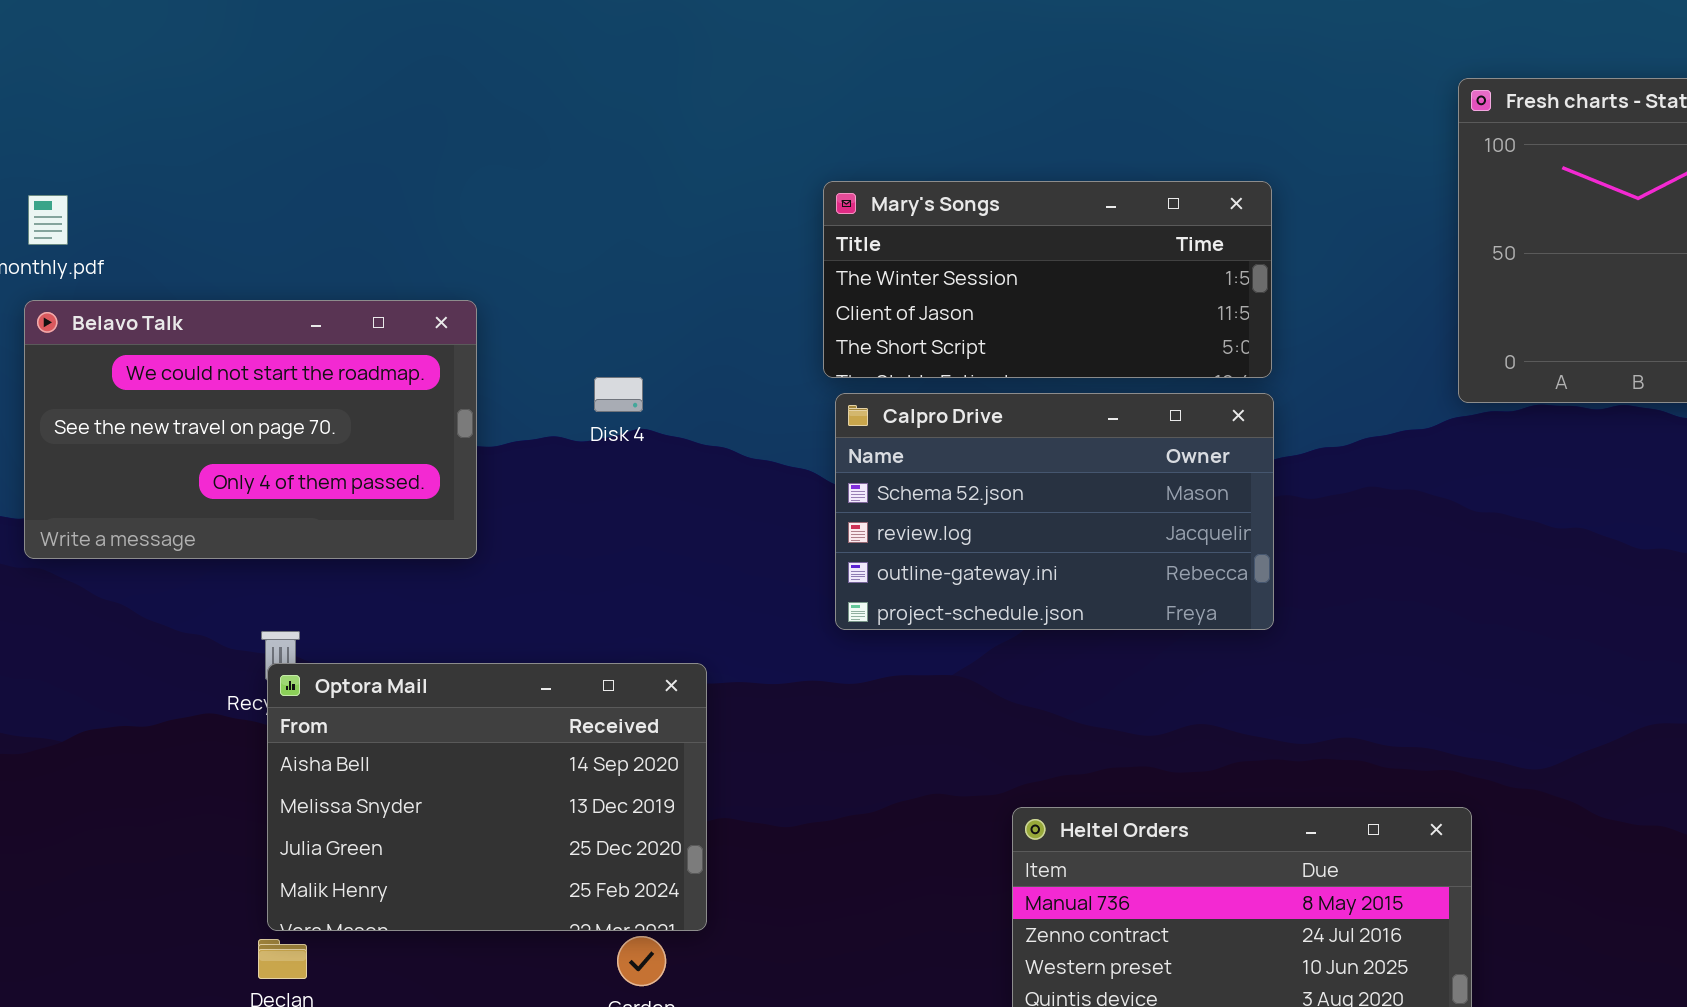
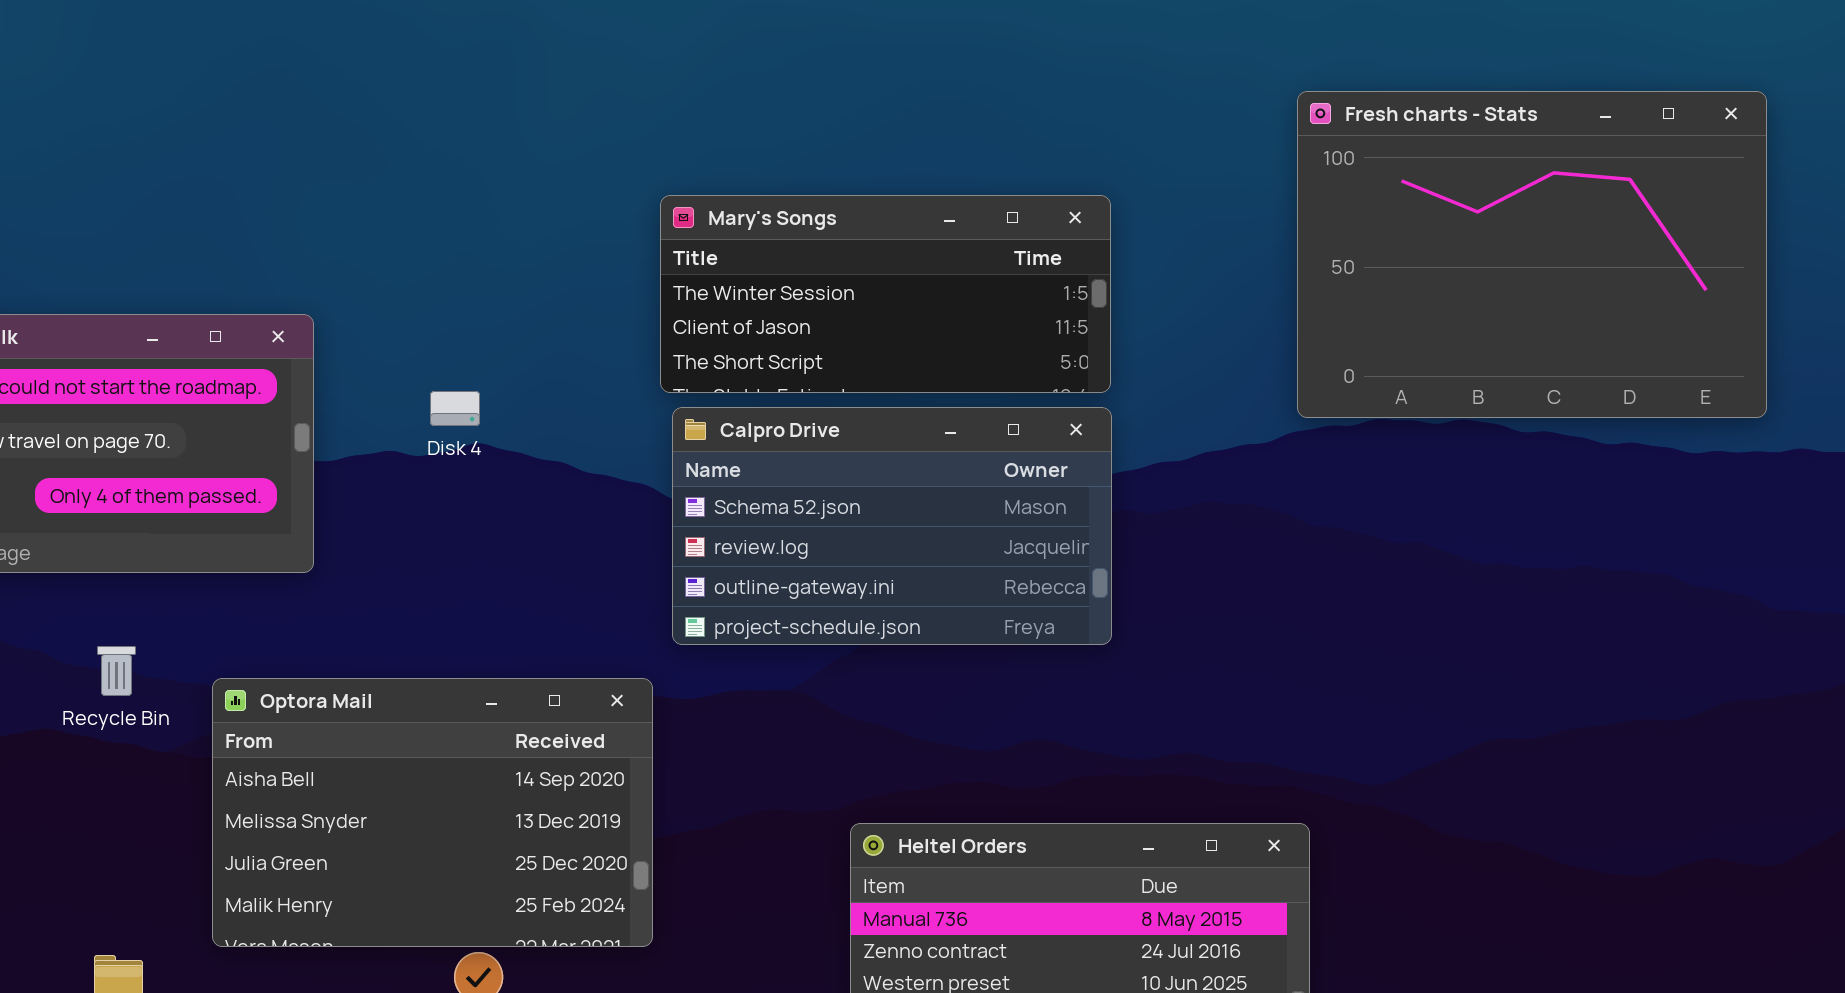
Optora Mail: [267,663,707,931] -> [212,678,653,947], moved

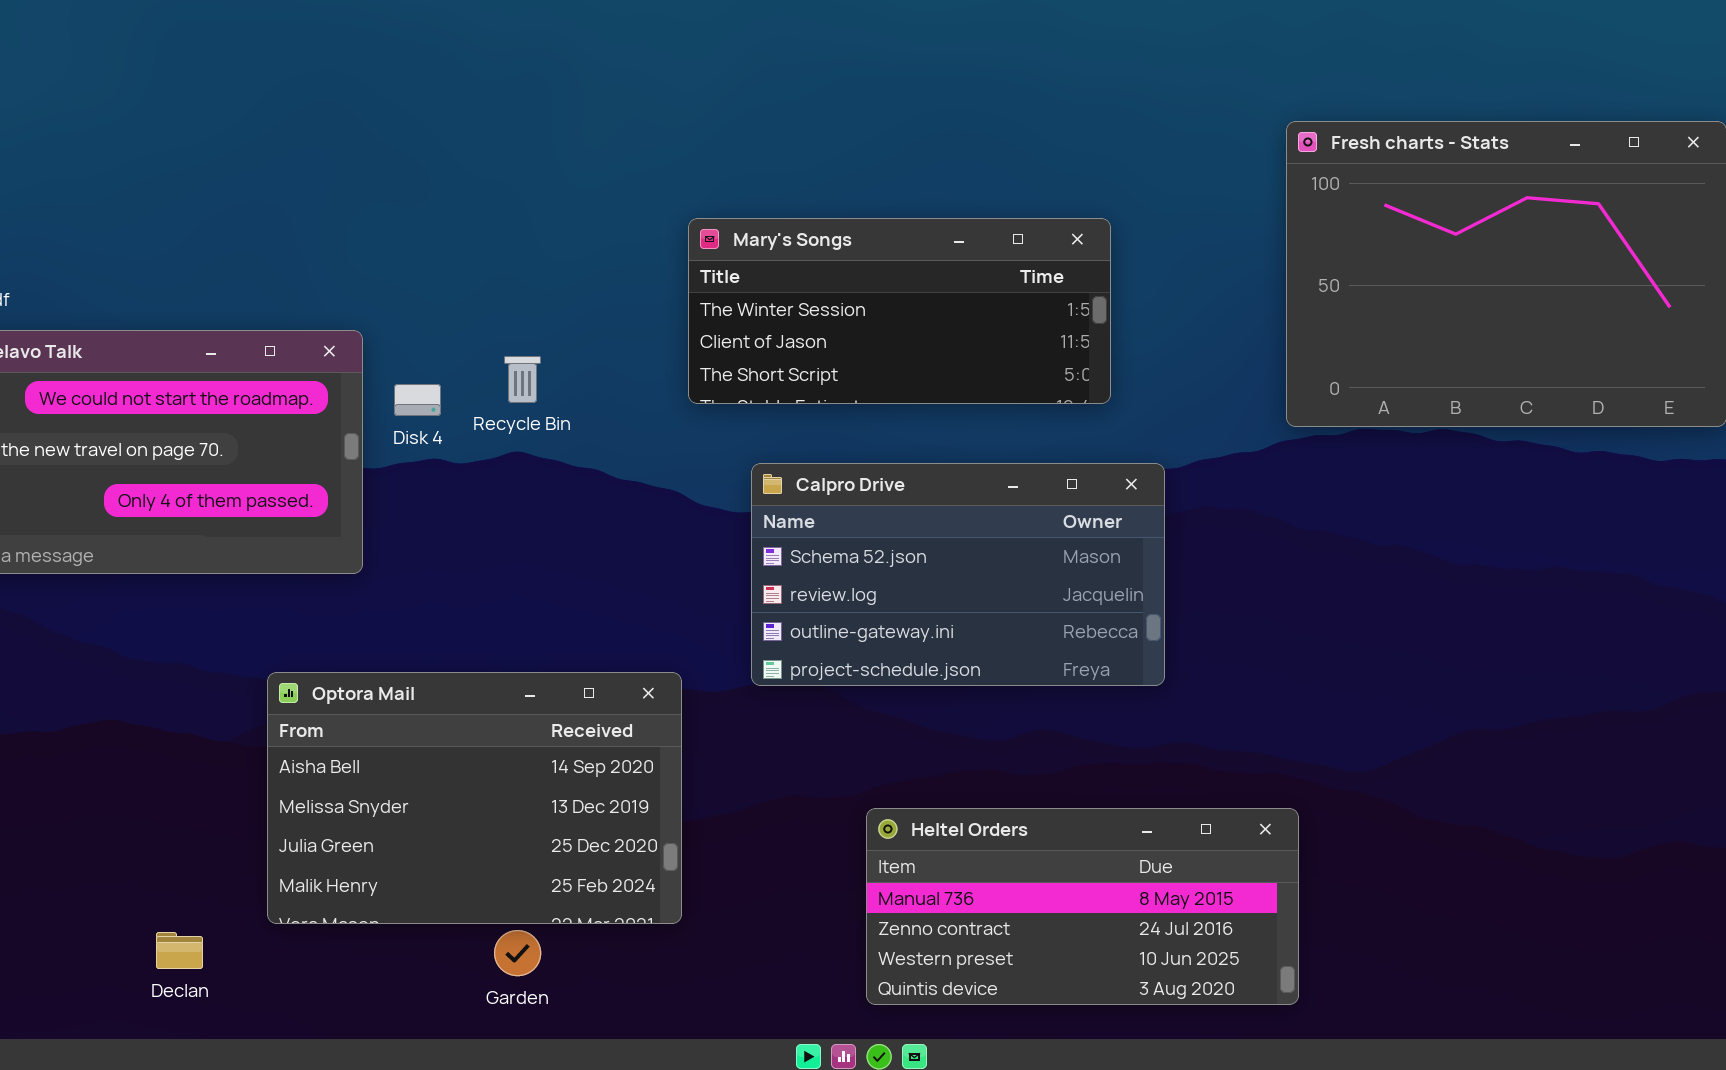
Disk 4: [430,391,480,426] -> [394,384,441,416], moved
Calpro Drive: [672,407,1112,645] -> [751,463,1165,686], moved
Recycle Bin: [97,646,136,696] -> [504,356,541,403], moved

